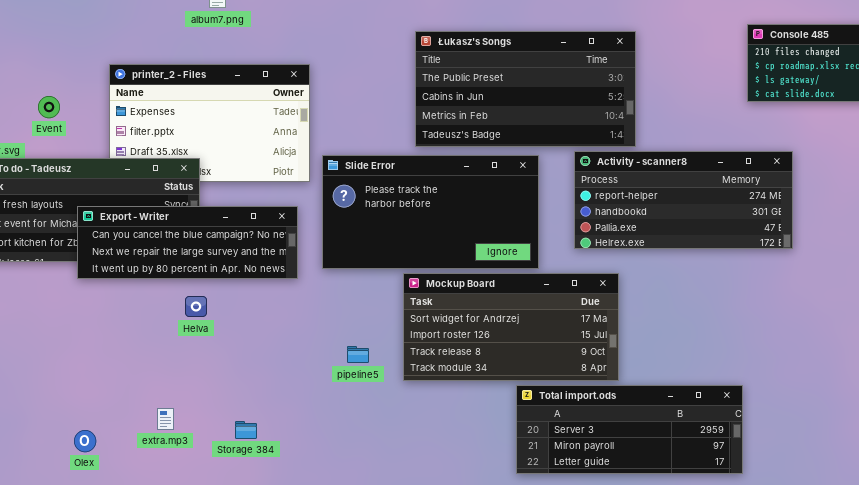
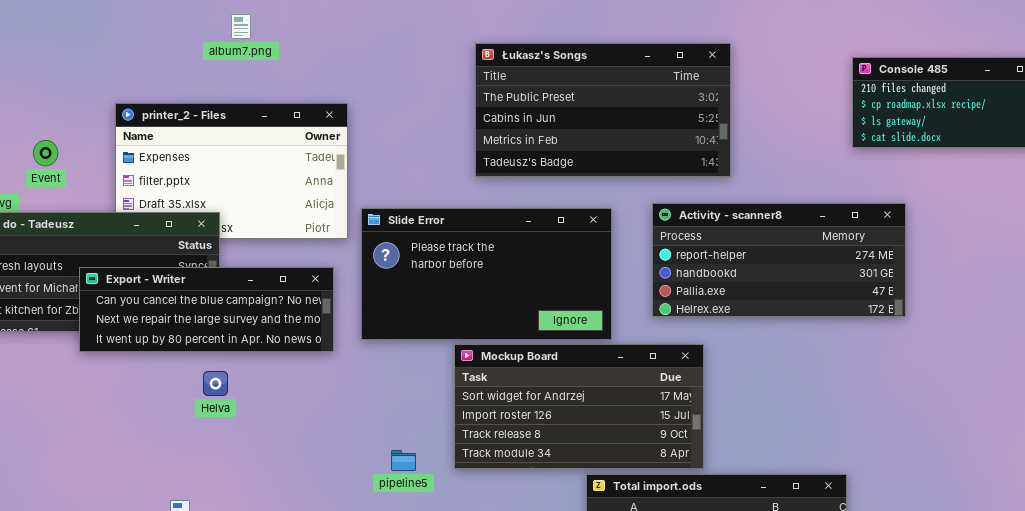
Łukasz's Songs: [415,31,636,147] -> [475,43,731,177], moved
pipeline5: [347,346,369,363] -> [391,450,416,471], moved

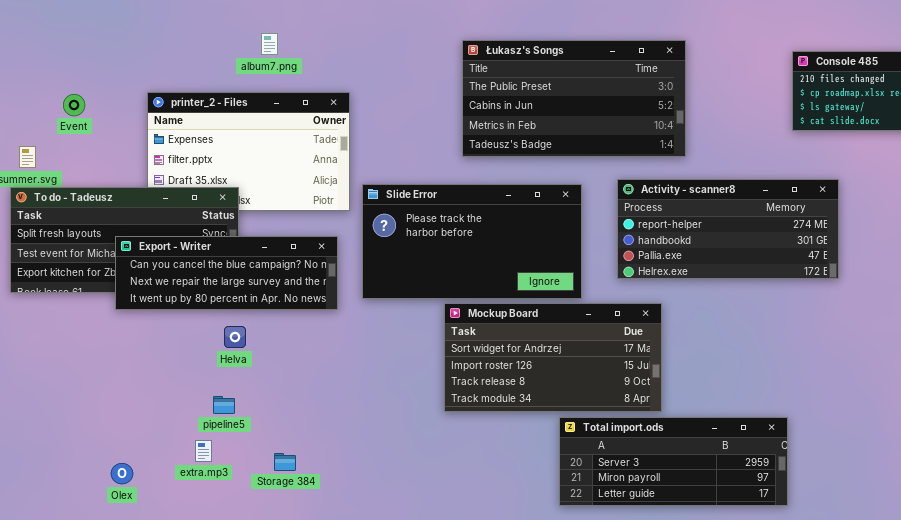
album7.png: [231,14,251,39] -> [261,33,278,55], moved
Event: [33,140,58,166] -> [63,94,85,116], moved
pipeline5: [391,450,416,471] -> [213,396,235,414], moved

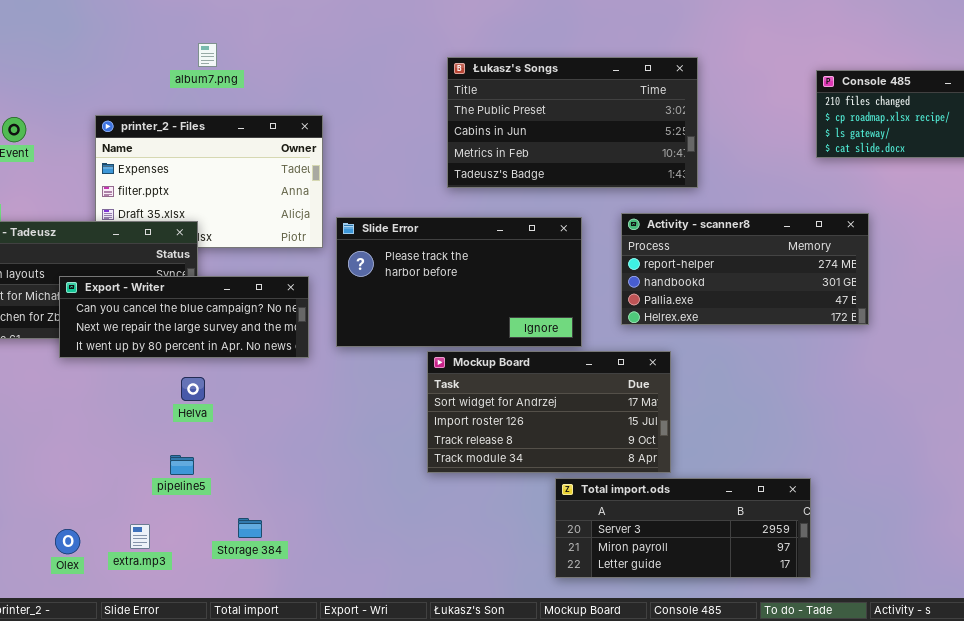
album7.png: [261,33,278,55] -> [198,43,217,67], moved
extra.mp3: [195,440,212,462] -> [130,524,150,549], moved

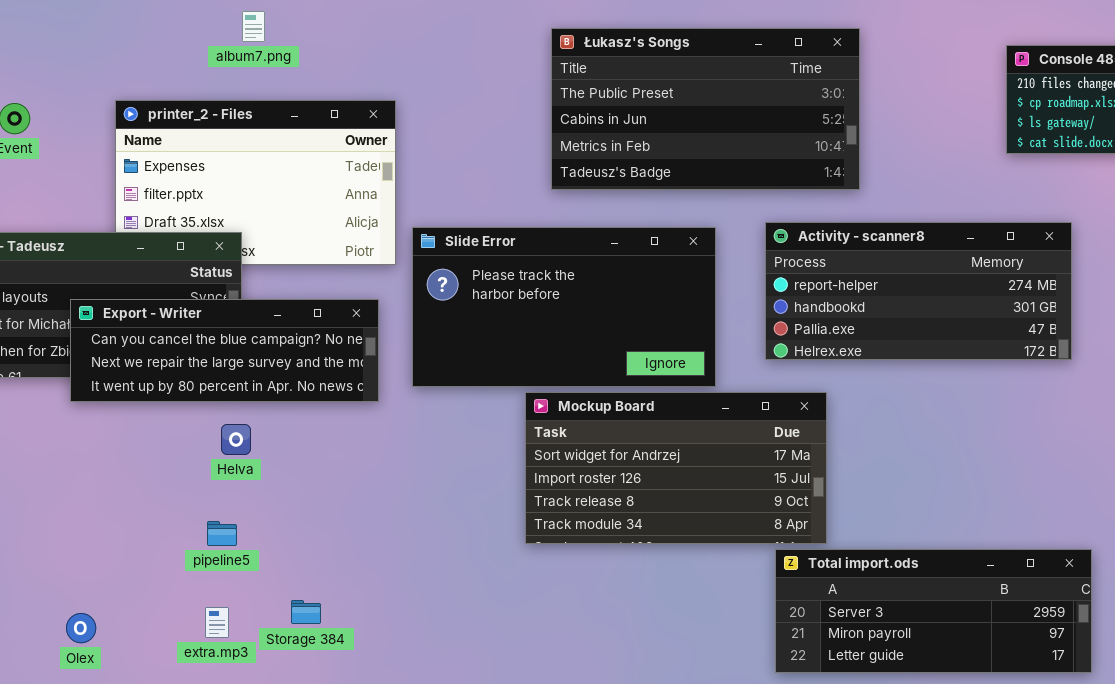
Total import.ods: [555,478,811,578] -> [775,549,1092,673], moved
extra.mp3: [130,524,150,549] -> [205,607,229,638], moved

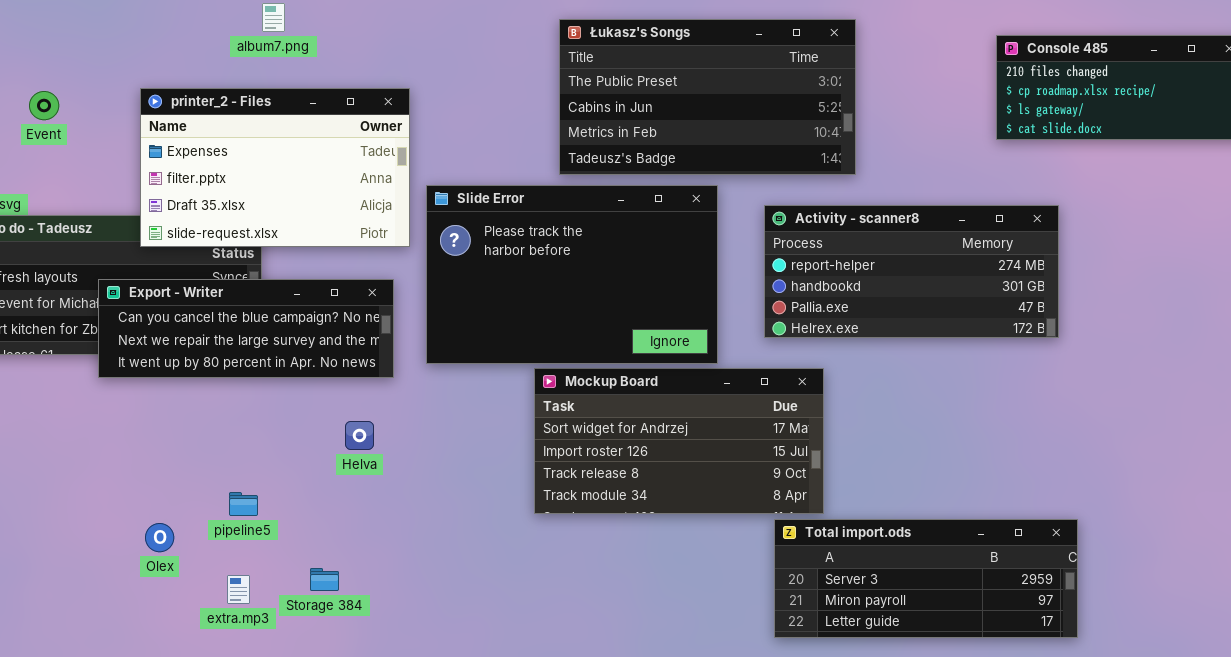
printer_2 - Files: [115,100,396,265] -> [140,88,410,247], raised
Slide Error: [412,227,716,387] -> [426,185,718,364], resized
Helva: [221,424,251,455] -> [345,421,374,450], moved
Olex: [66,613,96,643] -> [145,523,174,552], moved

